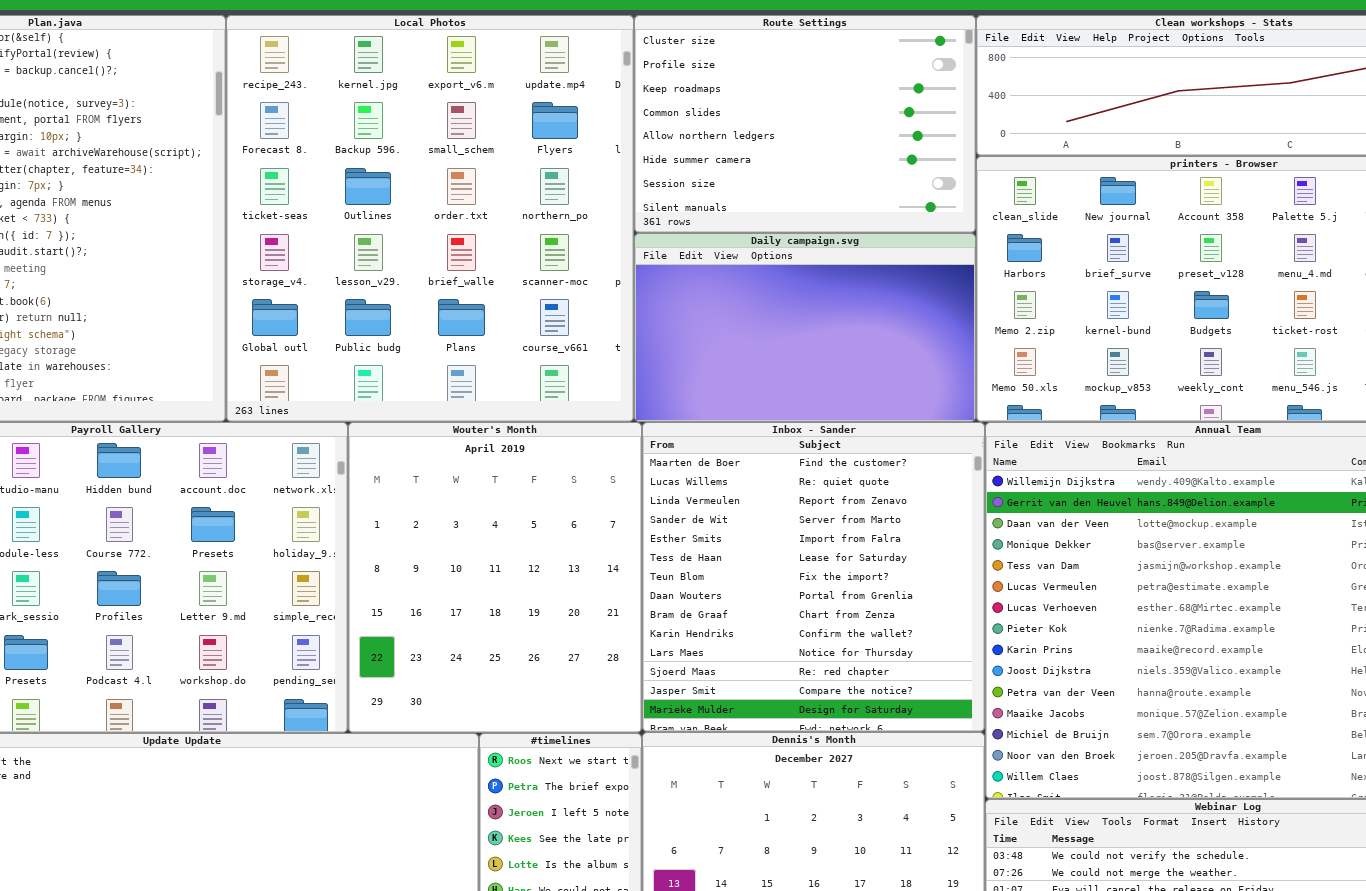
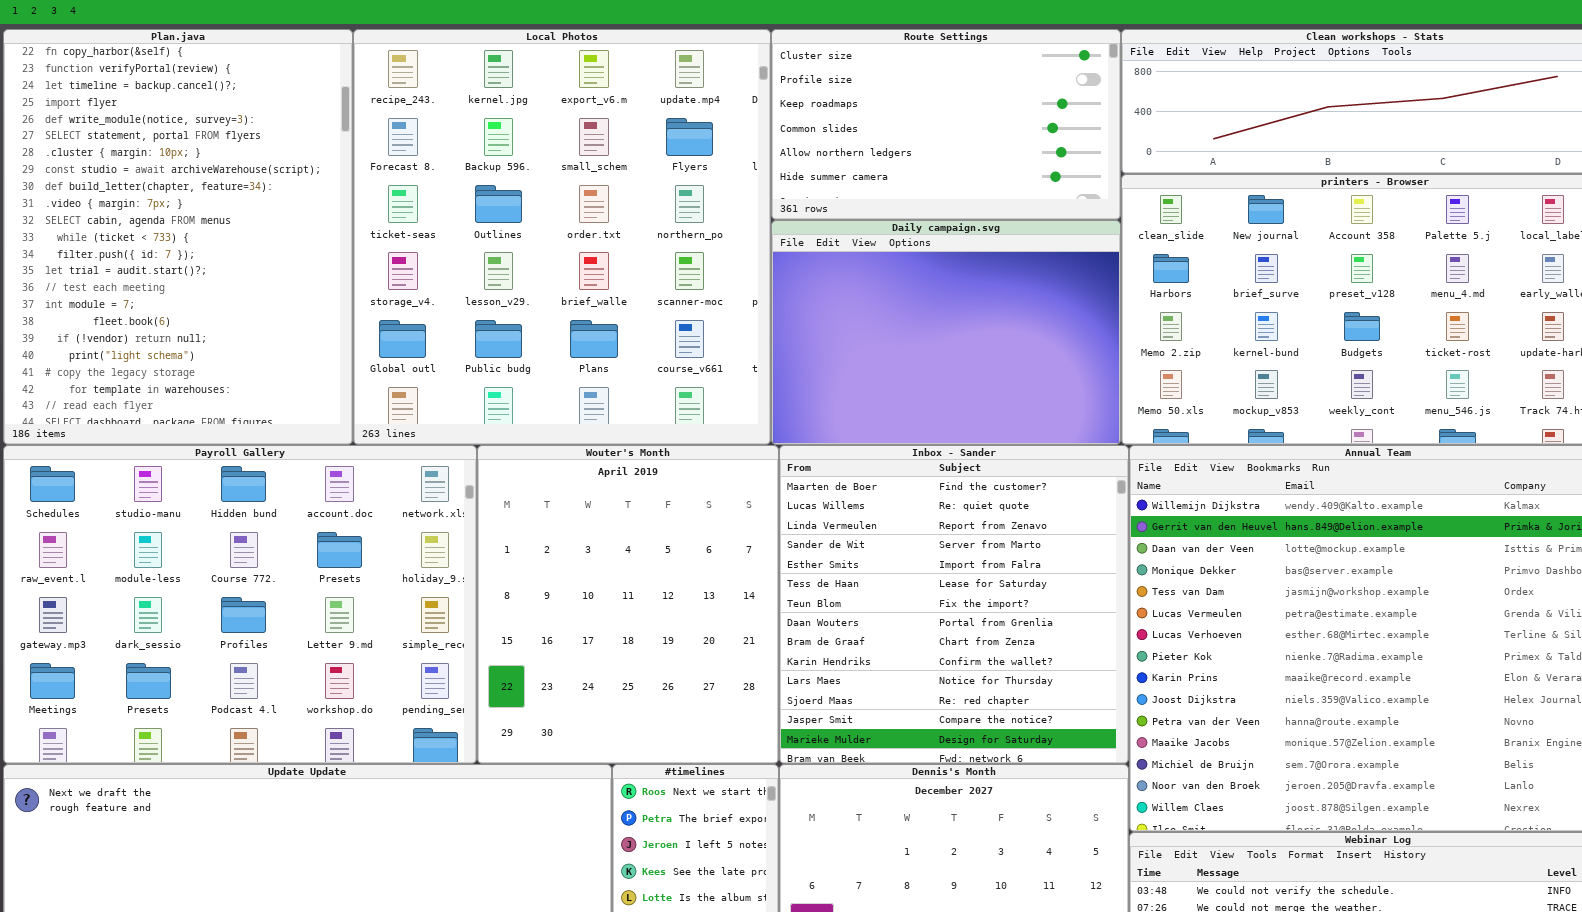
Route Settings: [634,15,976,233] -> [771,29,1121,220], resized
Daily campaign.svg: [634,233,976,422] -> [771,220,1121,445], resized

